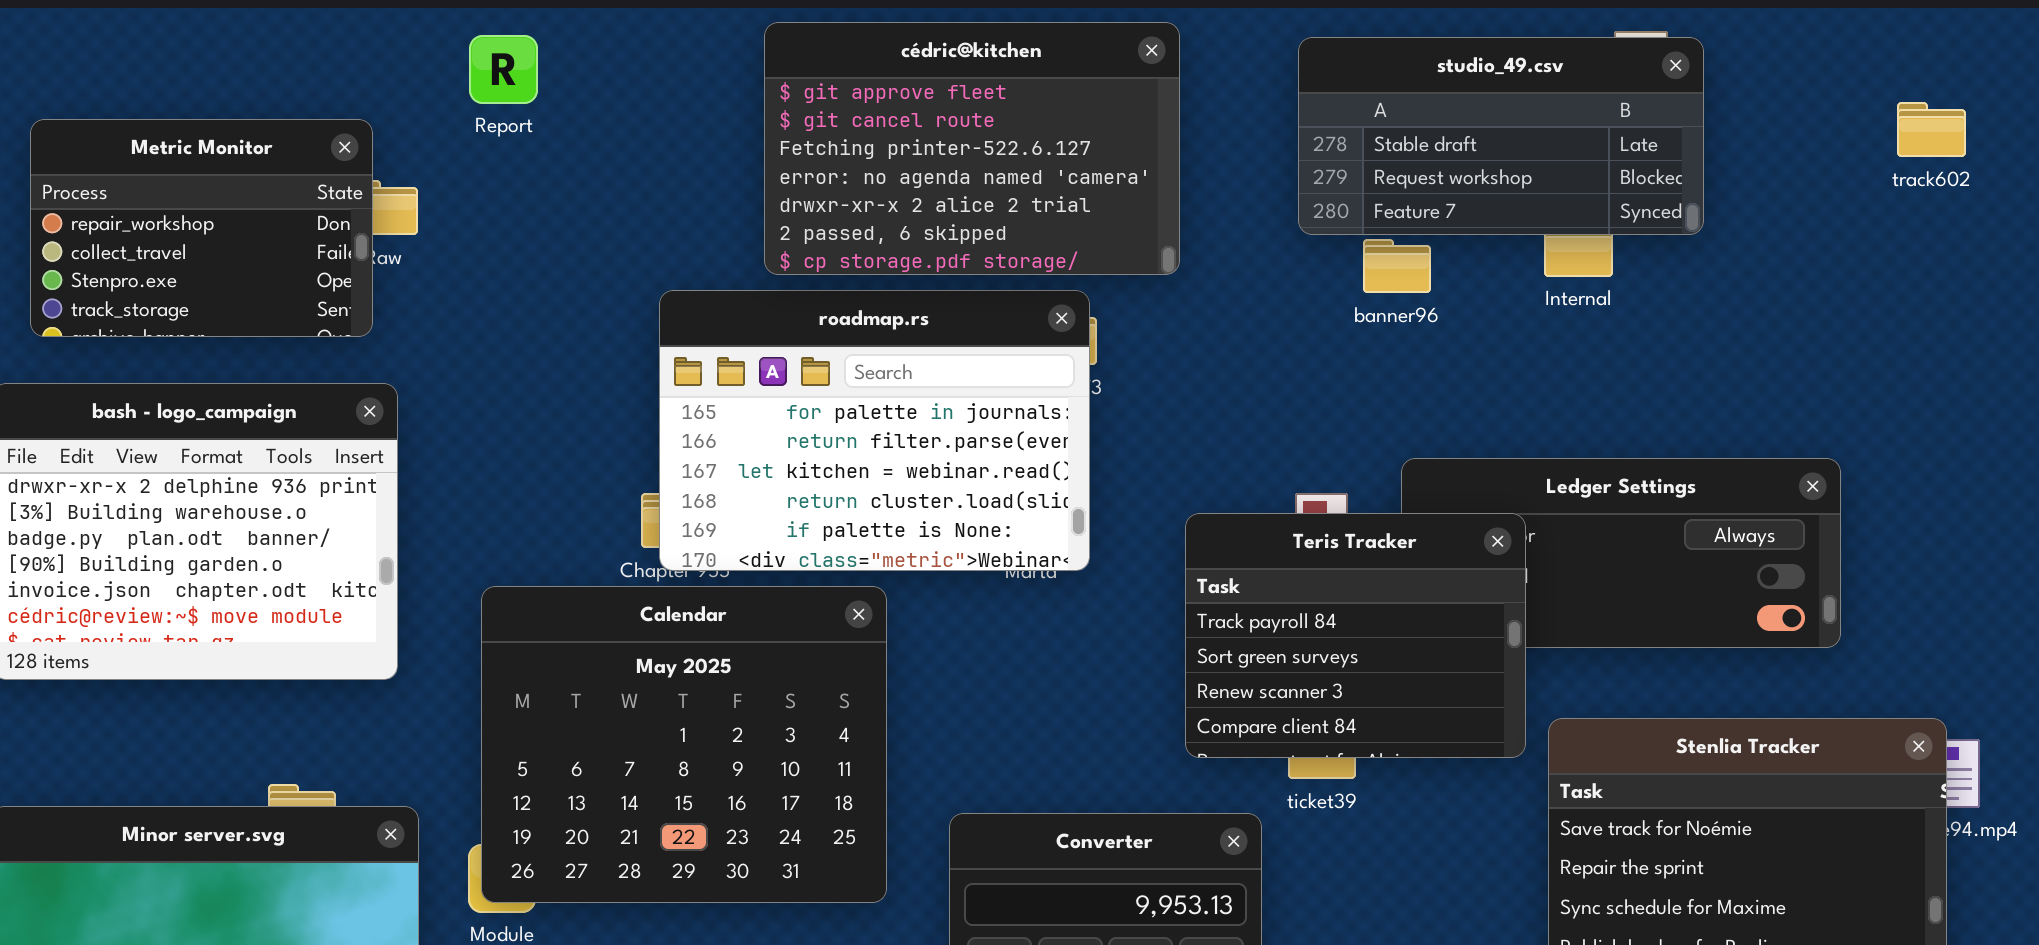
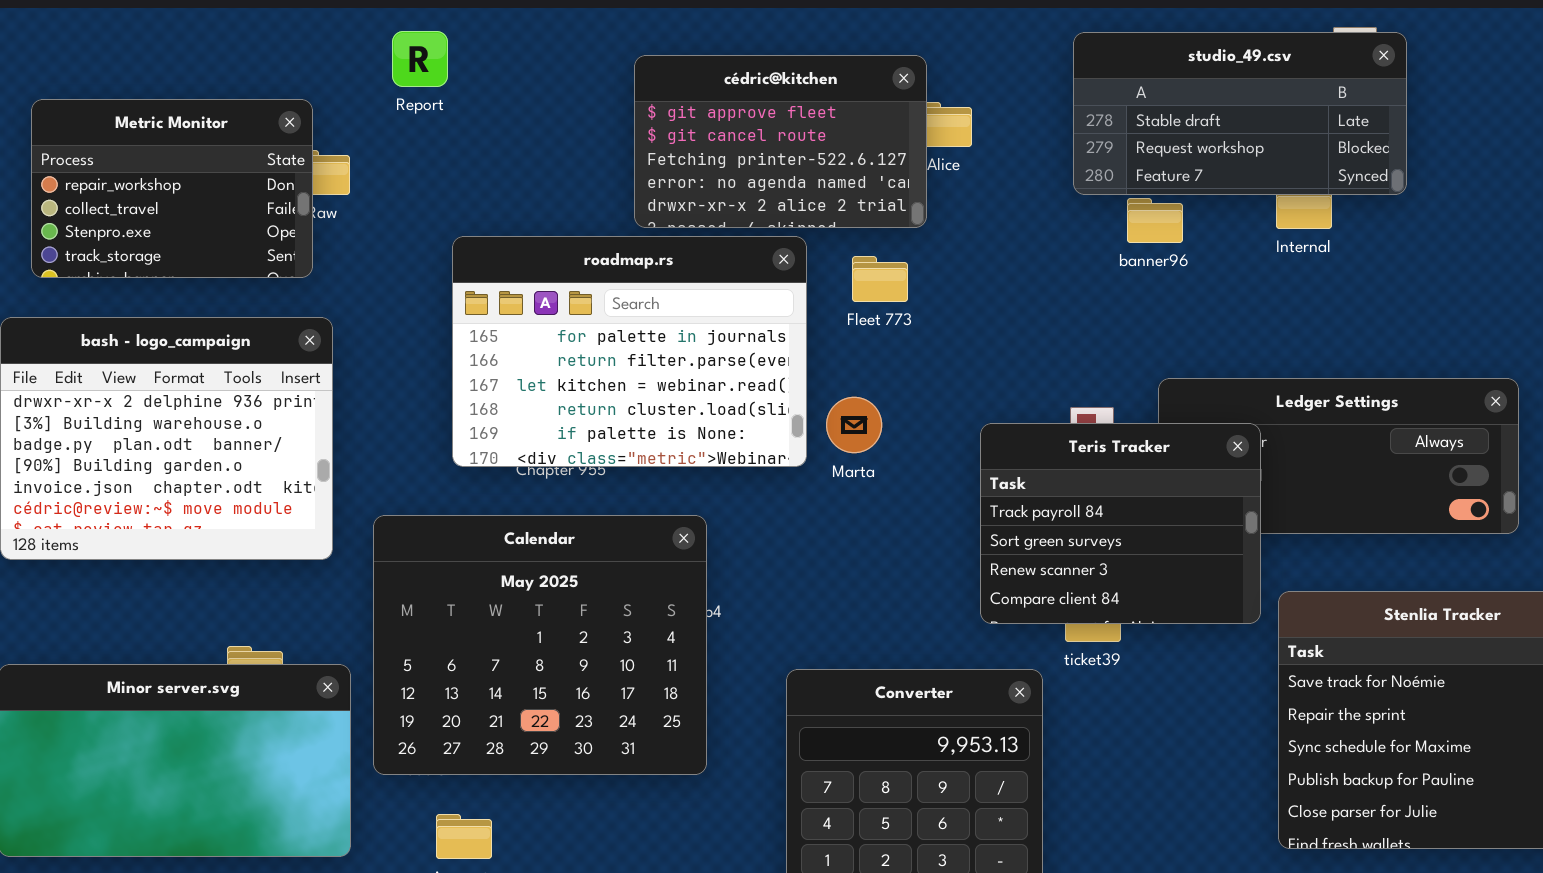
cédric@kitchen: [764,22,1180,275] -> [634,55,927,228], resized
roadmap.rs: [659,290,1090,571] -> [452,236,807,467], moved
Calendar: [481,586,887,903] -> [373,515,707,775], moved

